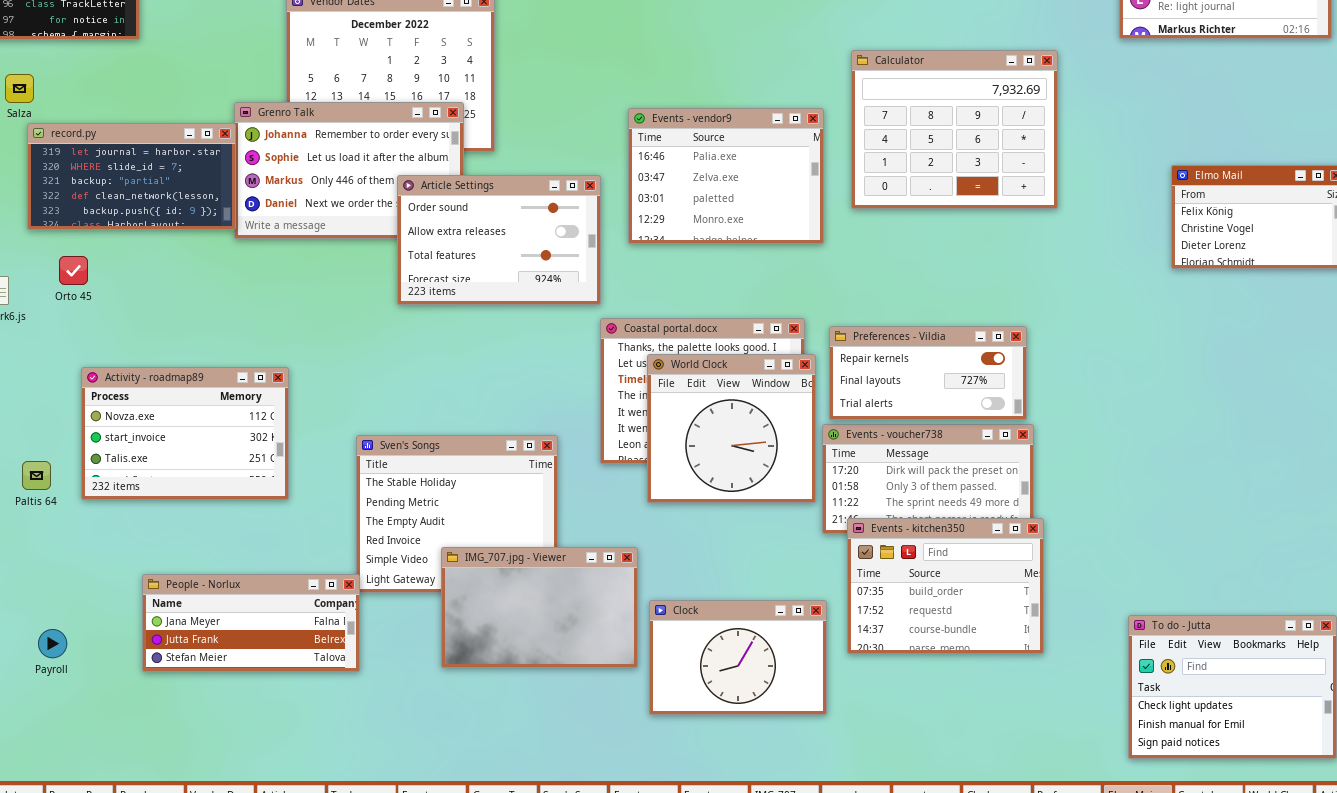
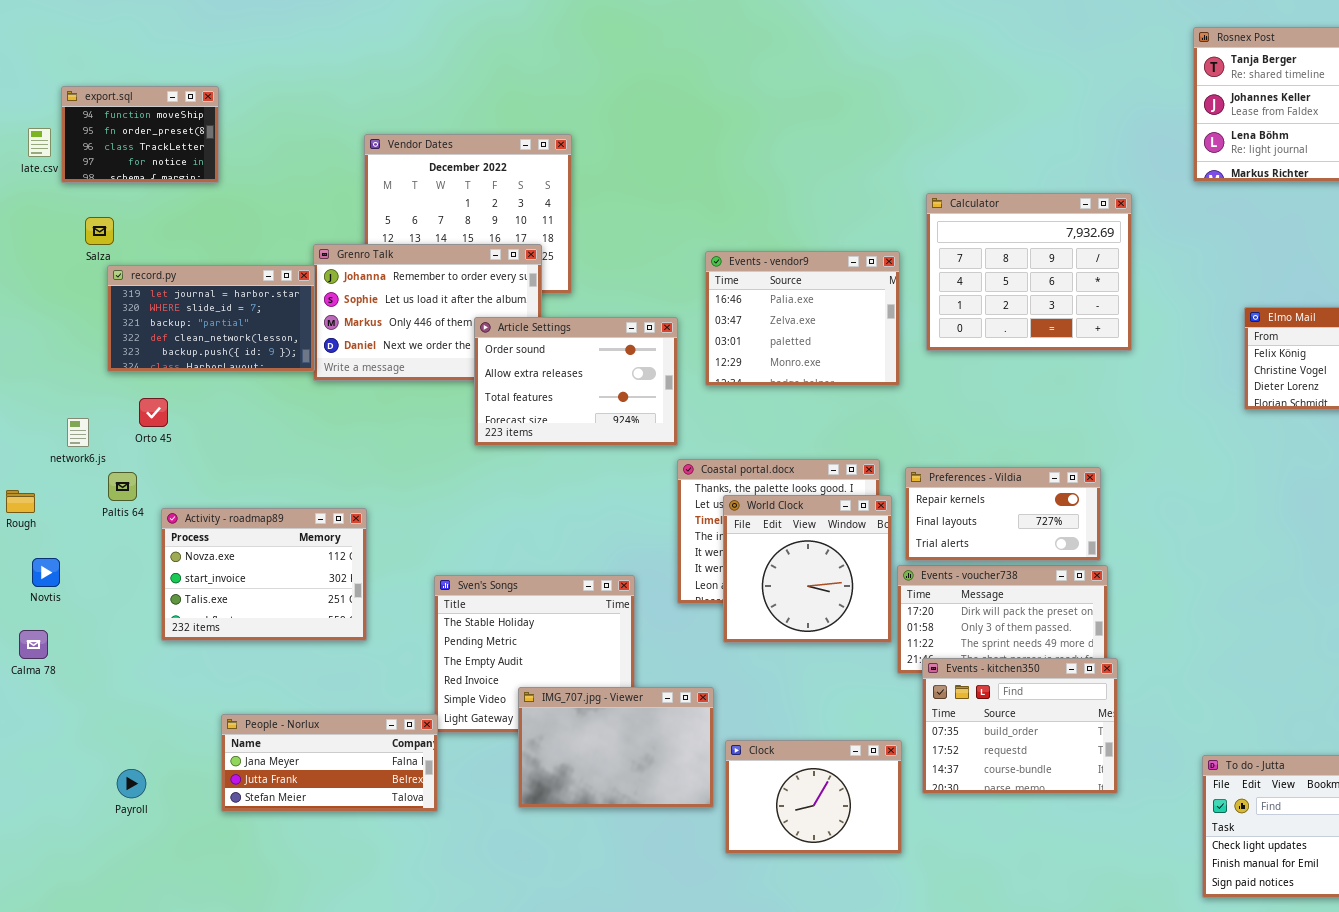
Paltis 64: [22,461,51,490] -> [108,472,137,501], moved

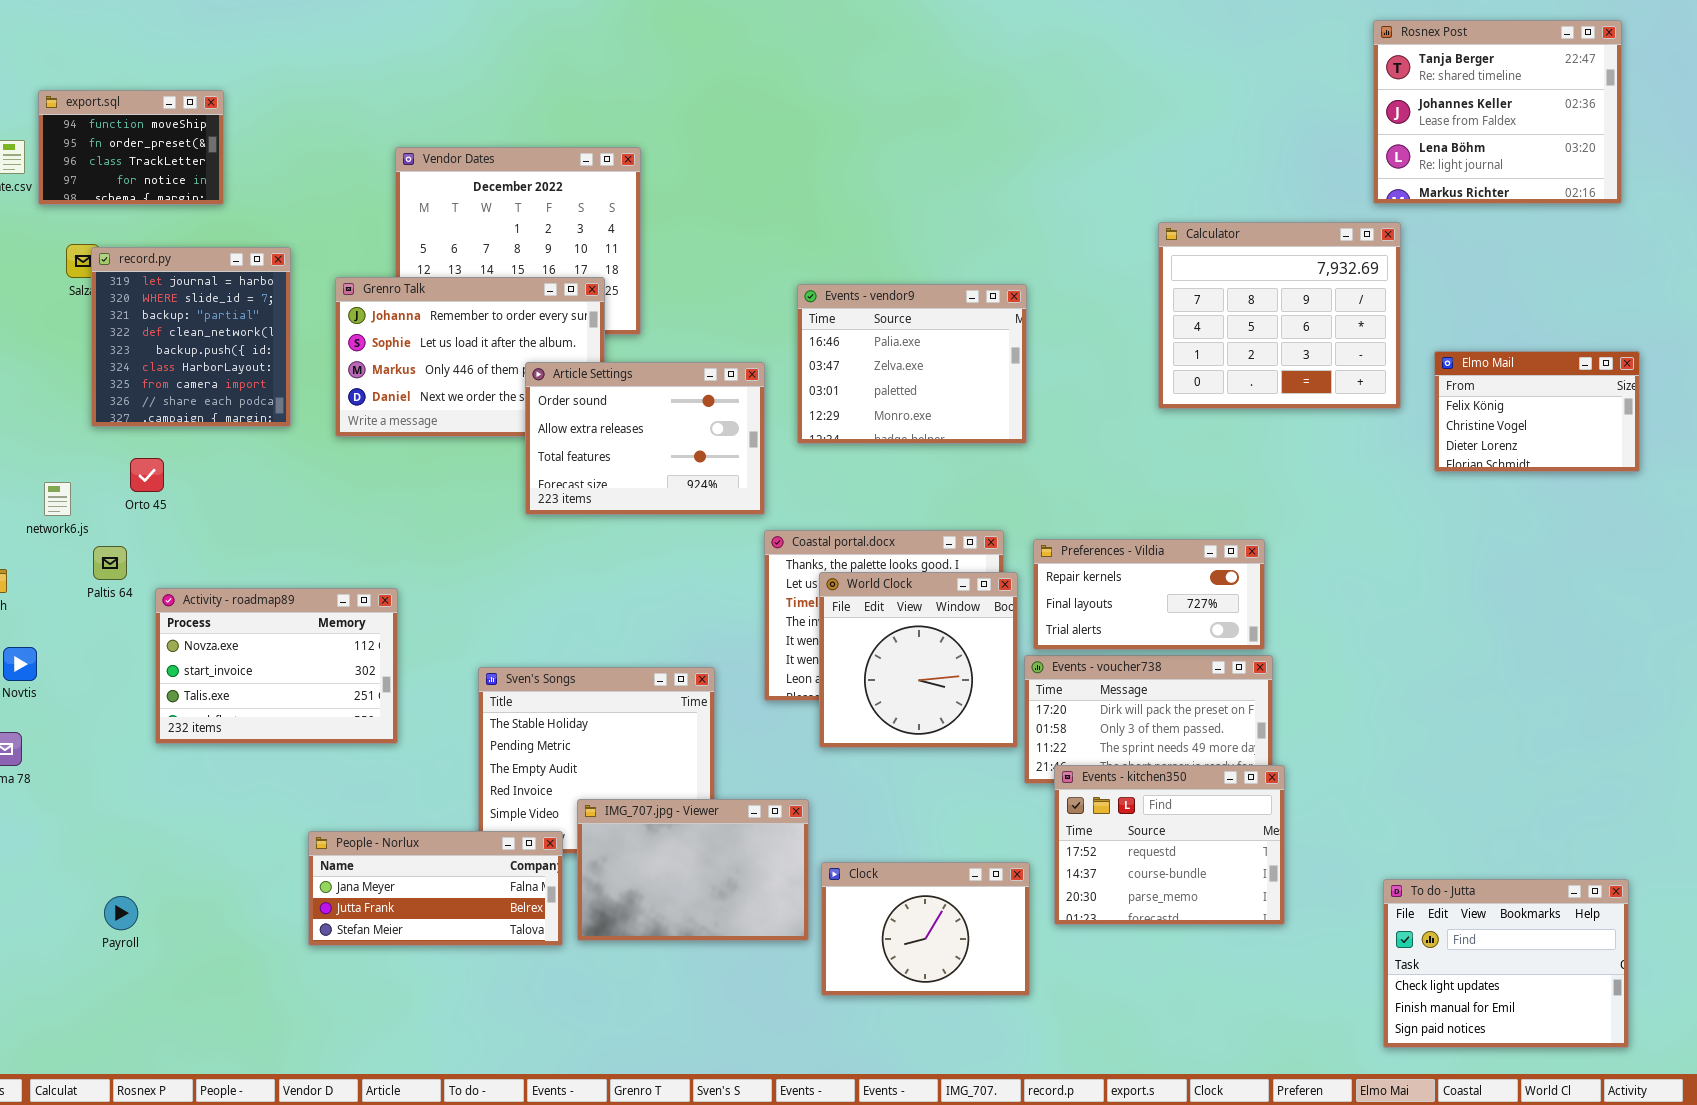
Calculator: [926,193,1132,351] -> [1158,222,1401,409], moved
record.py: [107,265,315,372] -> [91,247,291,427], resized
Events - kitchen350: [922,658,1118,794] -> [1054,765,1285,925], scrolled down 1 row
People - Norlux: [221,714,438,812] -> [308,831,563,946], moved

